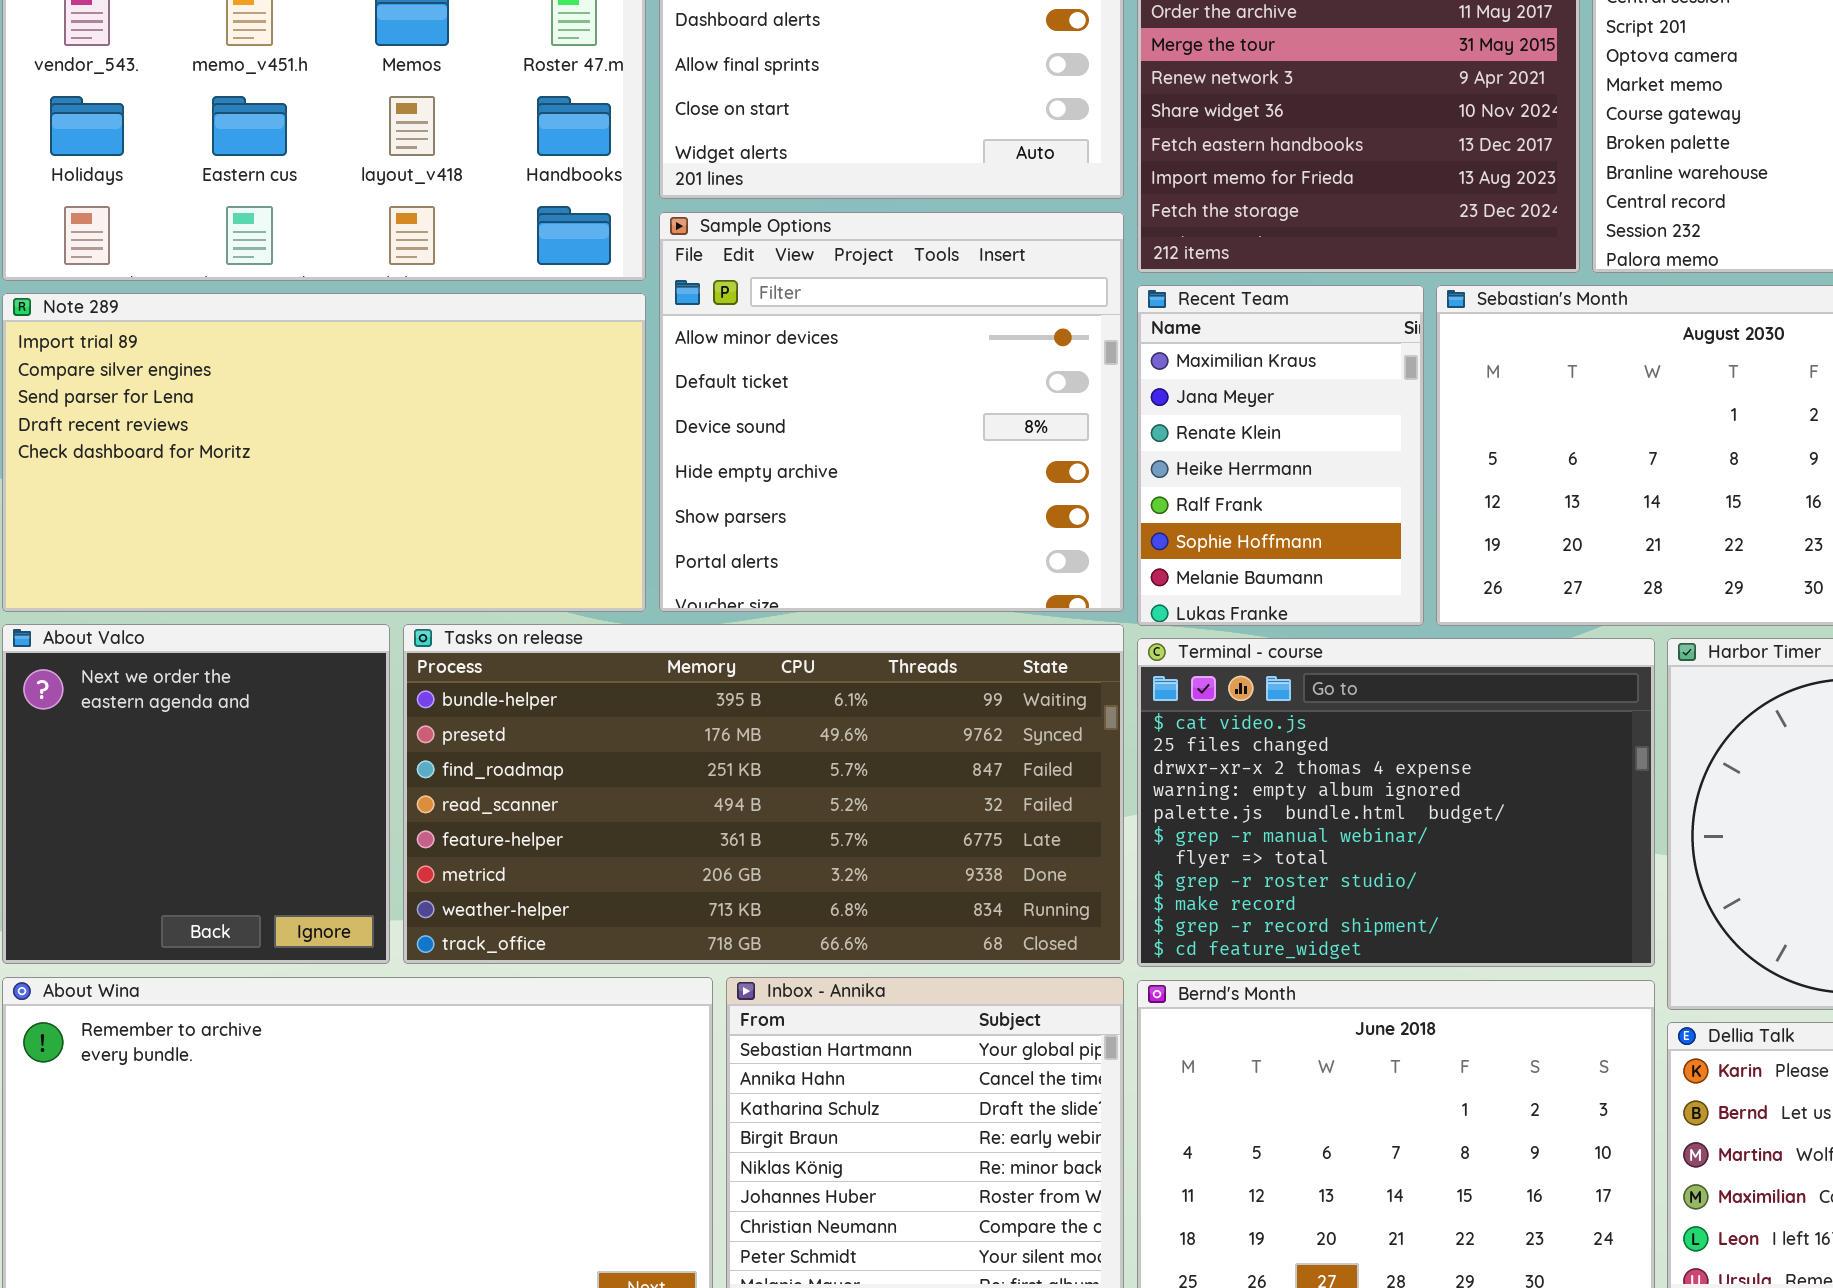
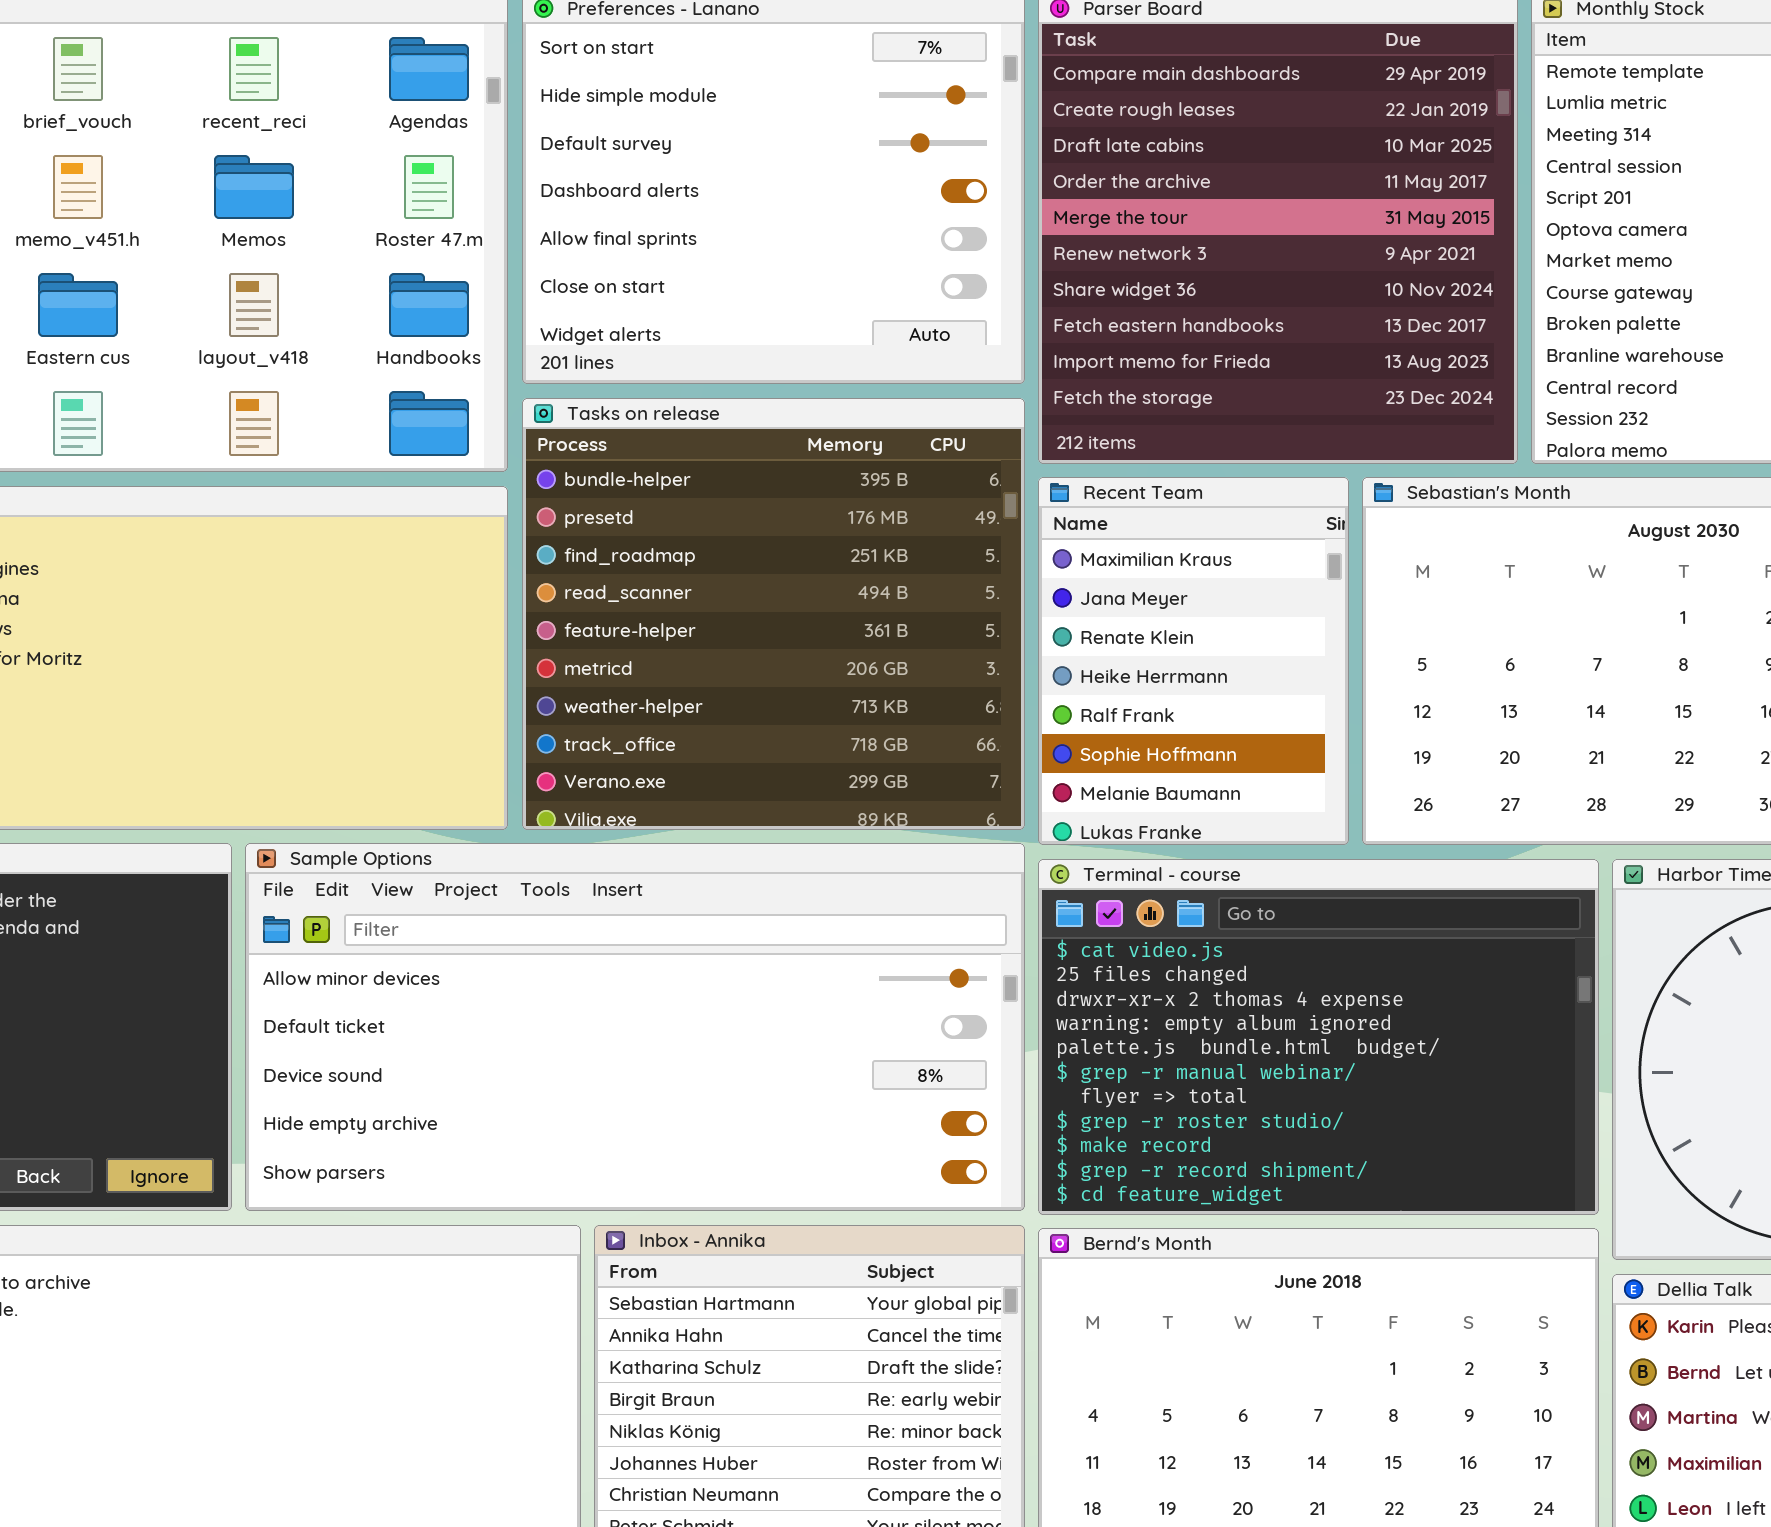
Sample Options: [659,212,1124,612] -> [245,843,1025,1211], moved, resized
Tasks on release: [403,624,1124,964] -> [522,398,1025,830], moved, resized

